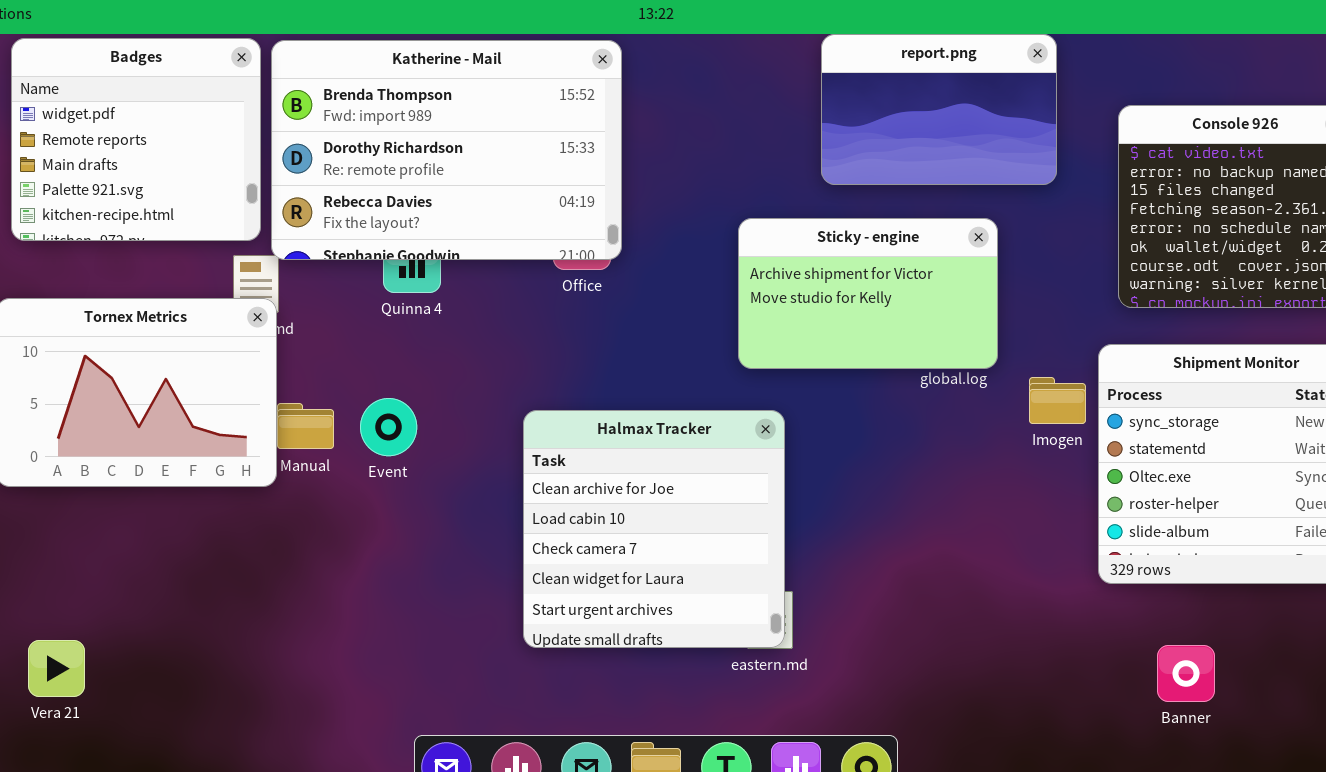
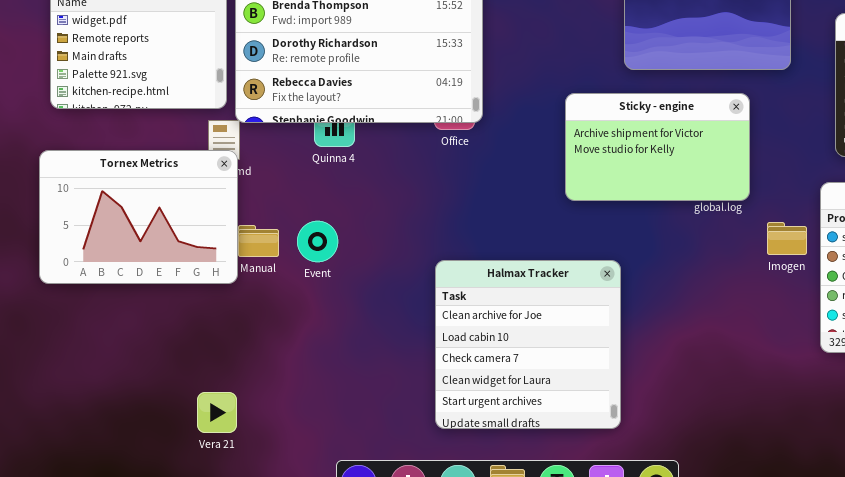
Imogen: [1029,377,1086,424] -> [767,222,807,255], moved
Halmax Tracker: [523,410,785,648] -> [435,260,621,429], moved
Vera 21: [28,640,85,697] -> [197,392,237,433], moved

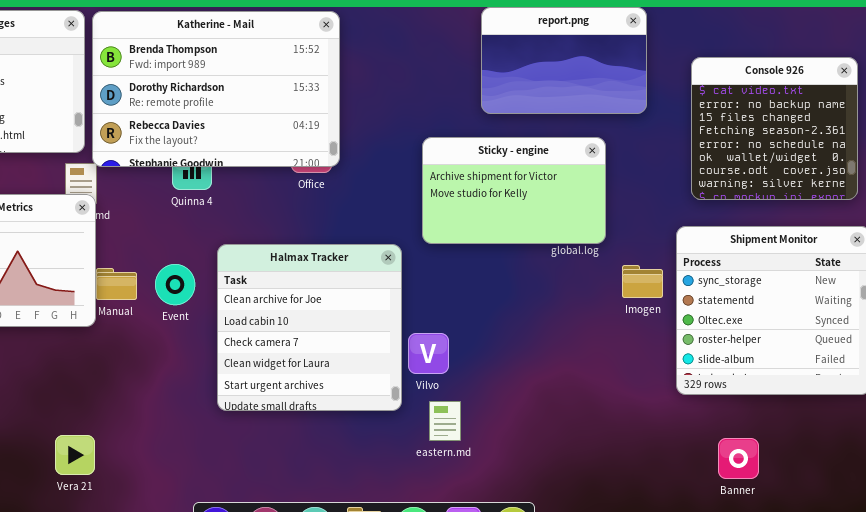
Halmax Tracker: [435,260,621,429] -> [217,244,402,411], moved

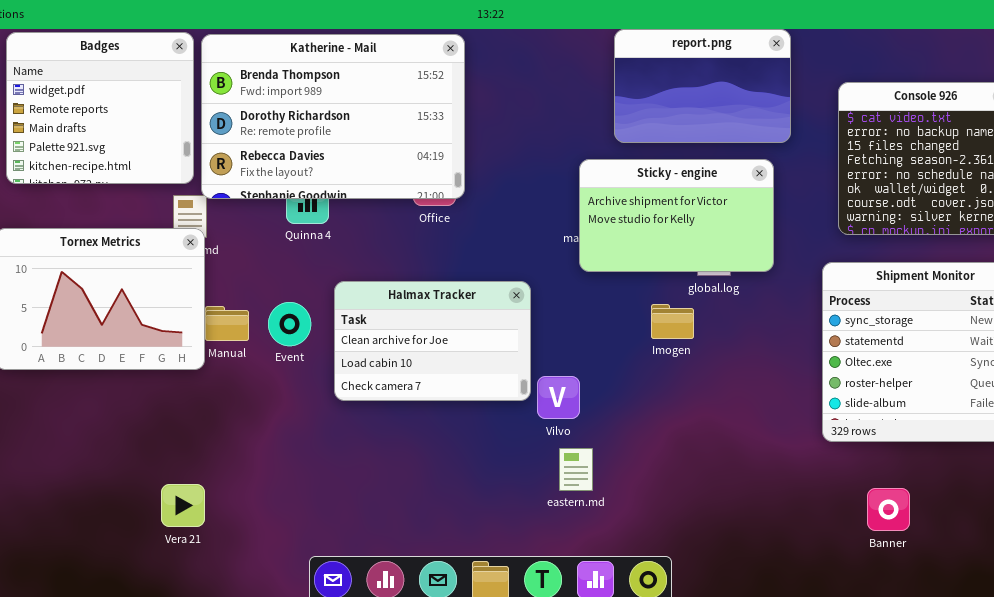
Sticky - engine: [422,137,606,244] -> [579,159,774,272], moved
Halmax Tracker: [217,244,402,411] -> [334,281,531,401], resized
Imogen: [622,265,663,298] -> [651,304,694,339], moved

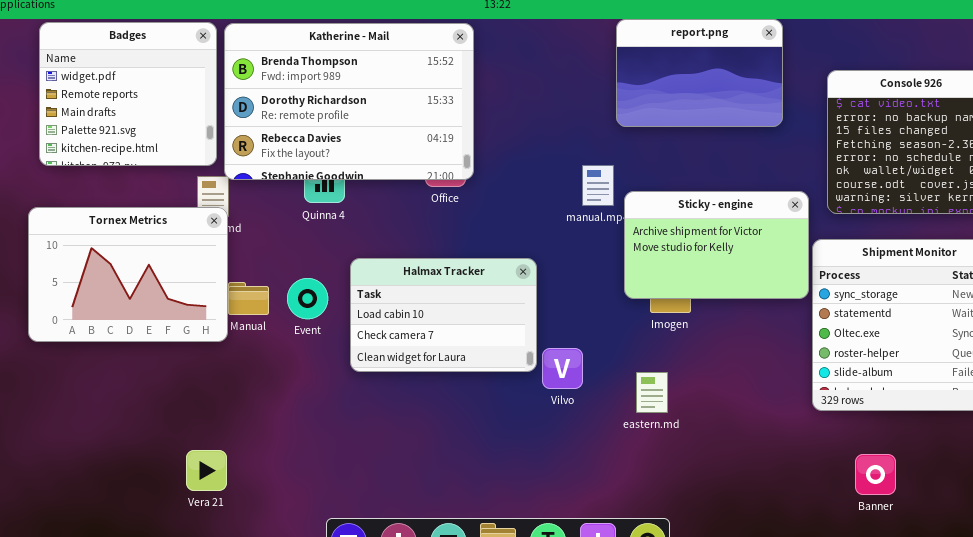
Sticky - engine: [579,159,774,272] -> [624,191,809,299], moved
Halmax Tracker: [334,281,531,401] -> [350,258,537,372], scrolled down 1 row
eastern.md: [559,448,593,491] -> [636,372,668,413], moved

